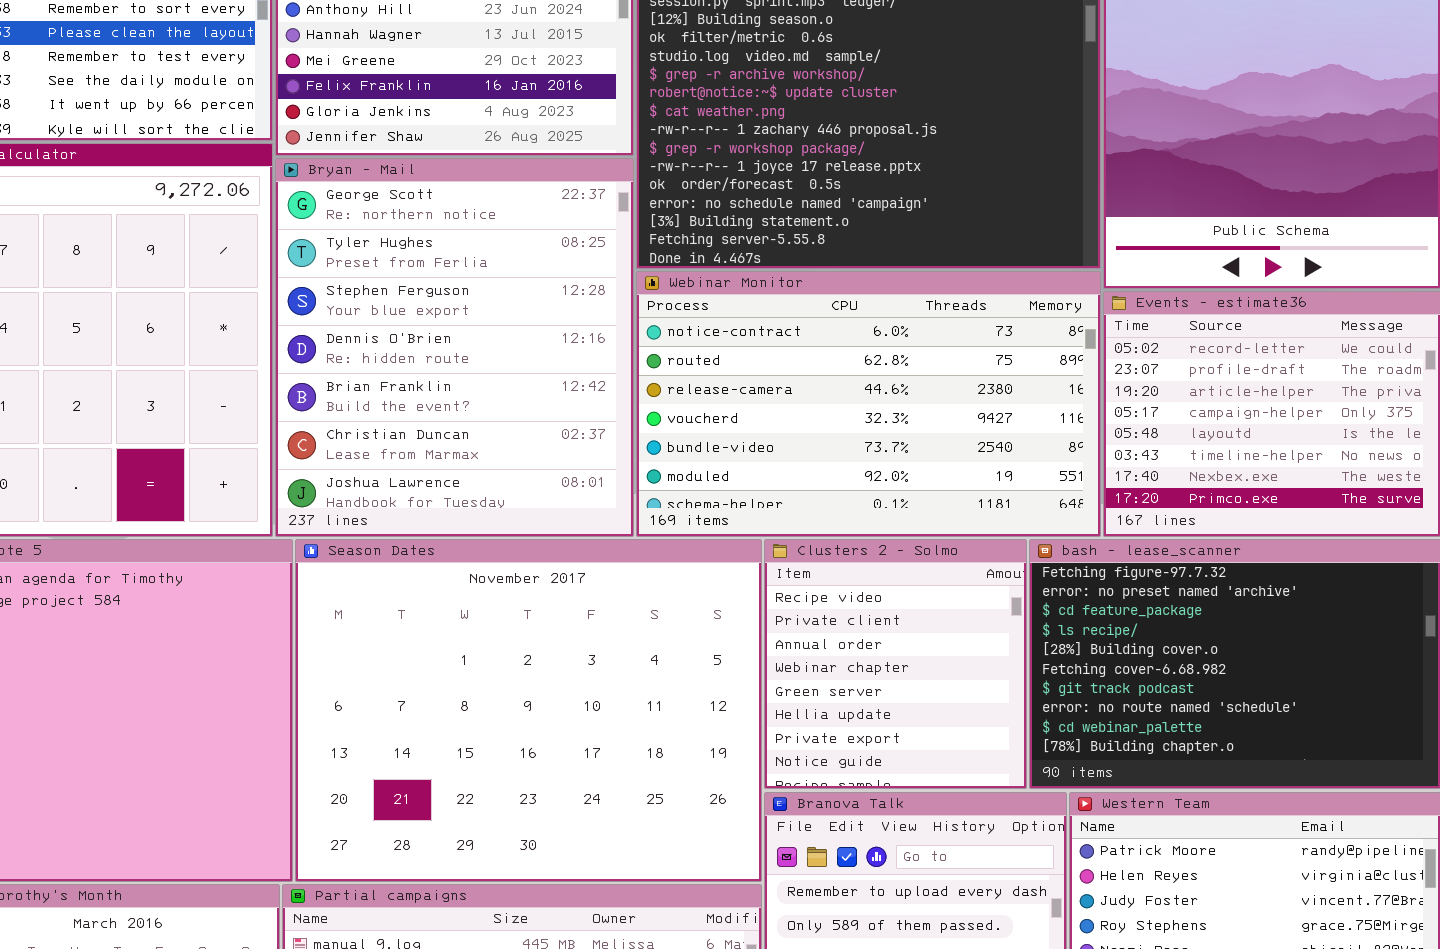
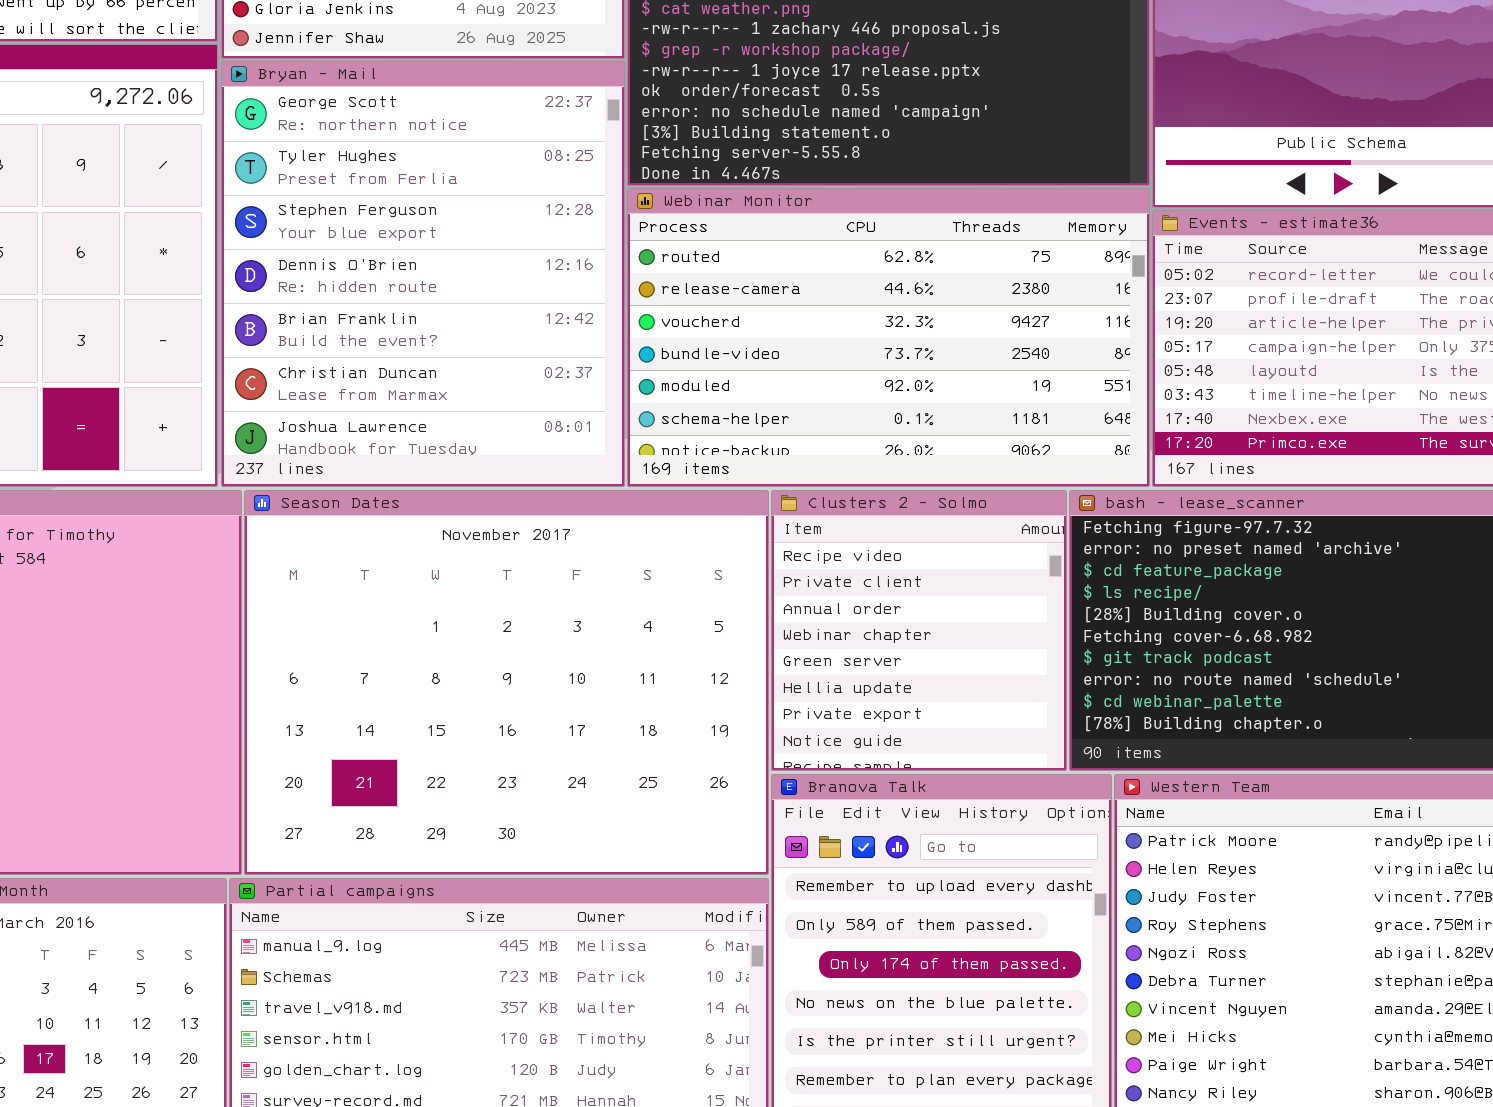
Webinar Monitor: [636,271,1101,537] -> [627,188,1150,487], scrolled down 1 row

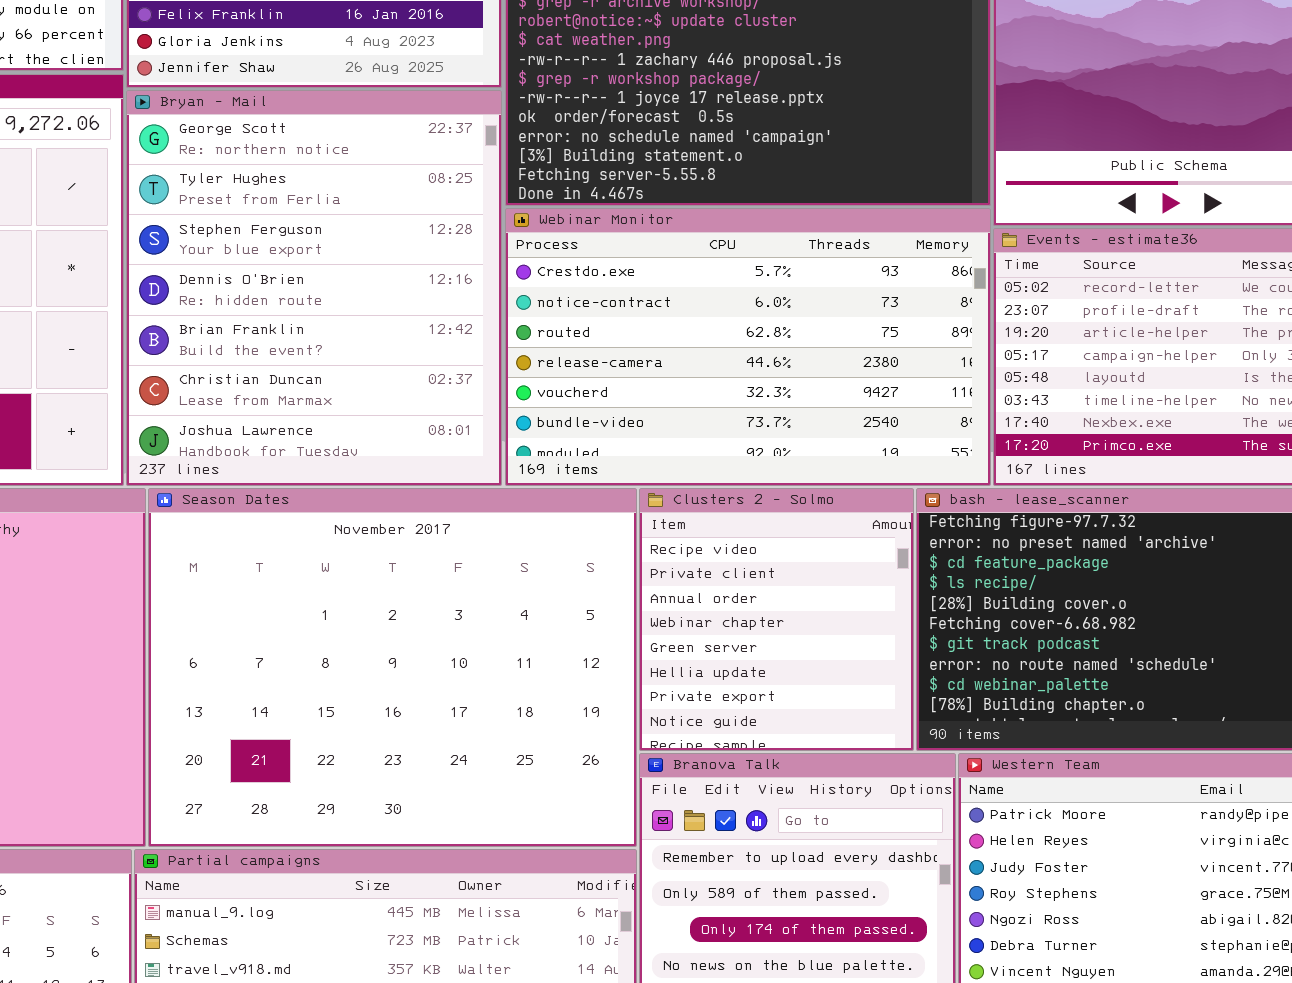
Webinar Monitor: [627,188,1150,487] -> [505,208,991,486], scrolled up 2 rows

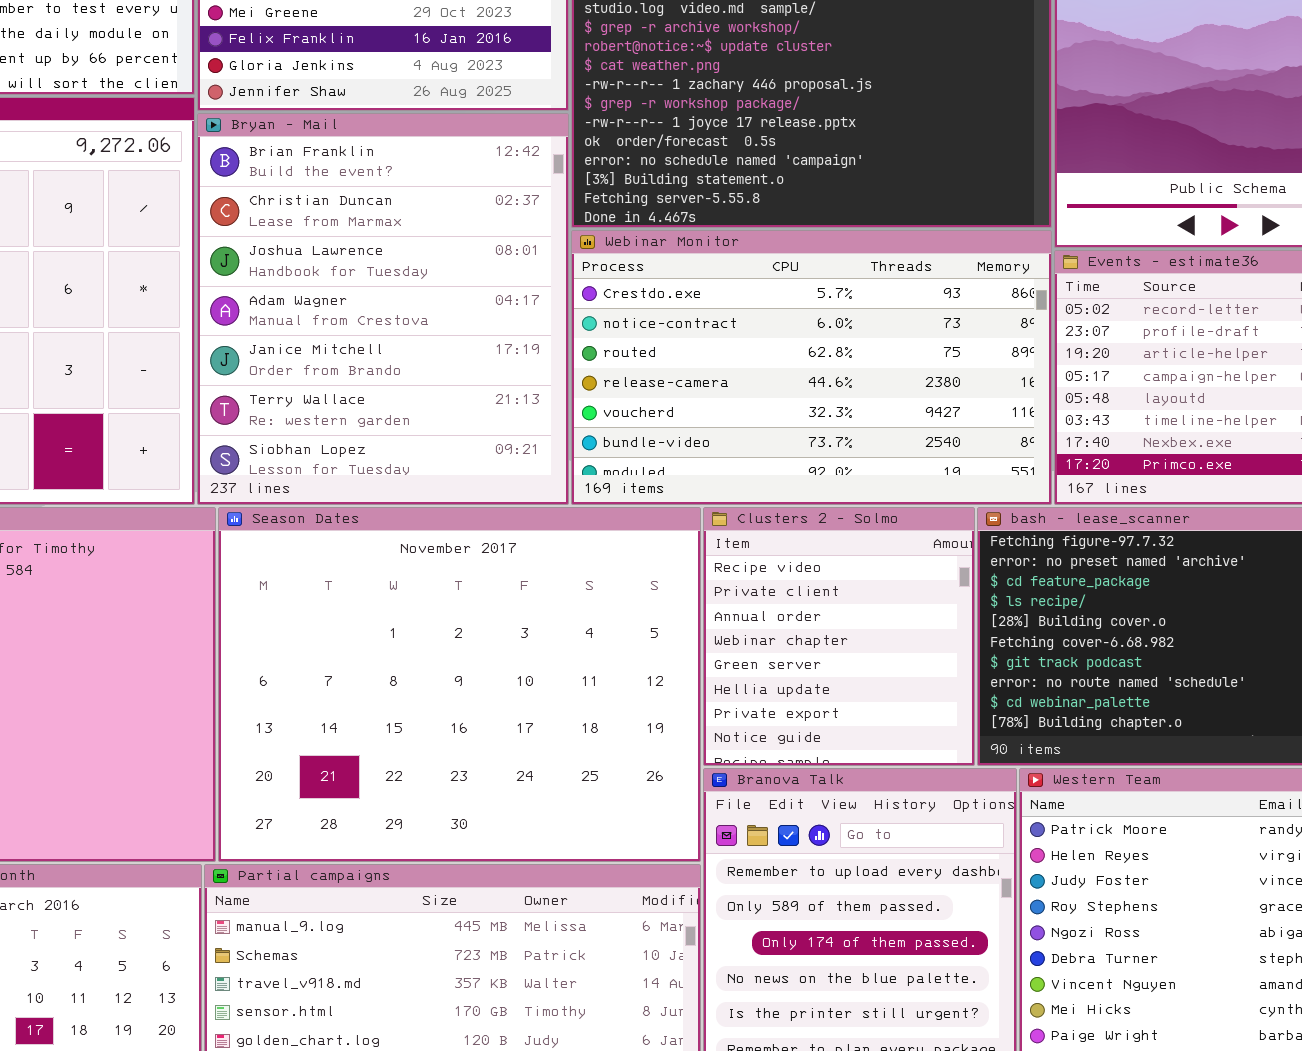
Bryan - Mail: [126,90,502,486] -> [197,113,569,505], scrolled down 4 rows

